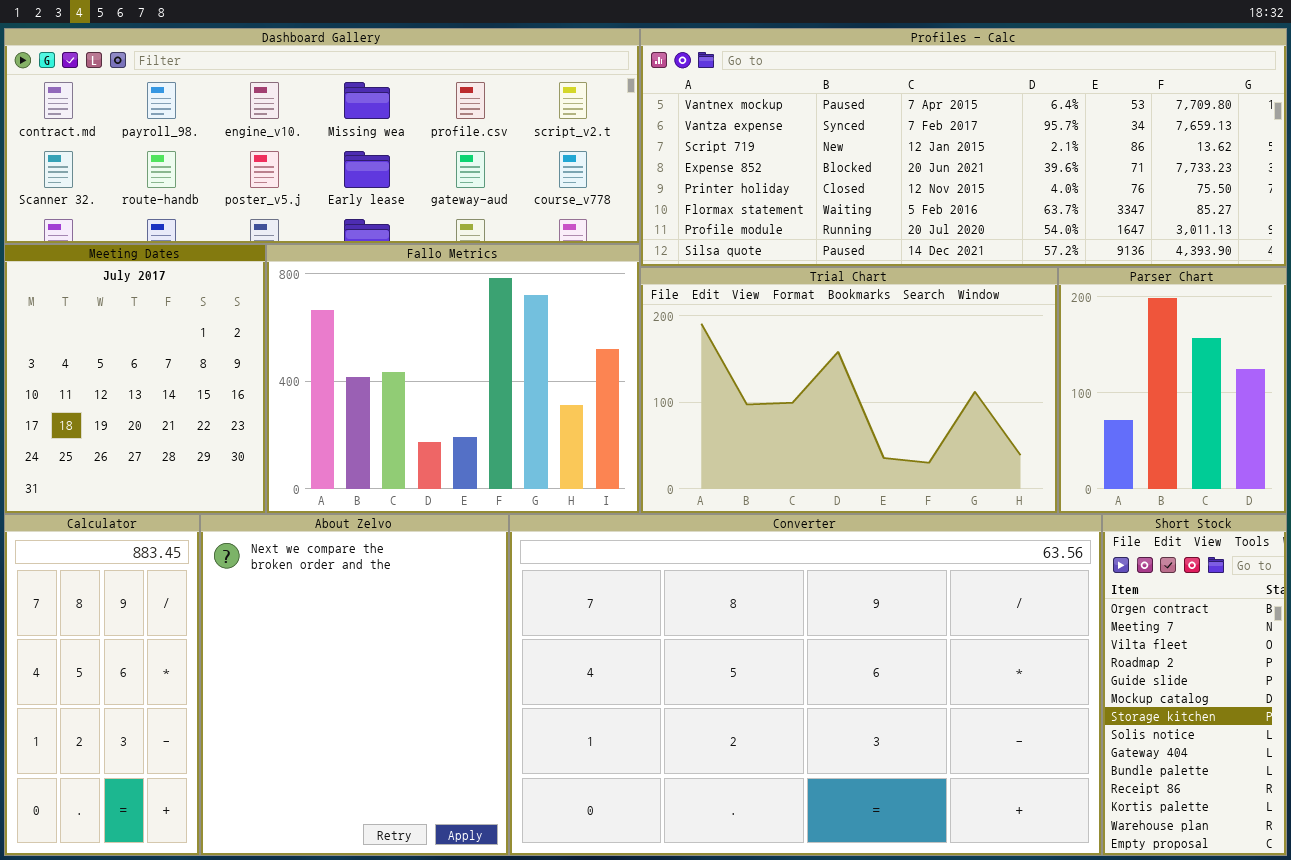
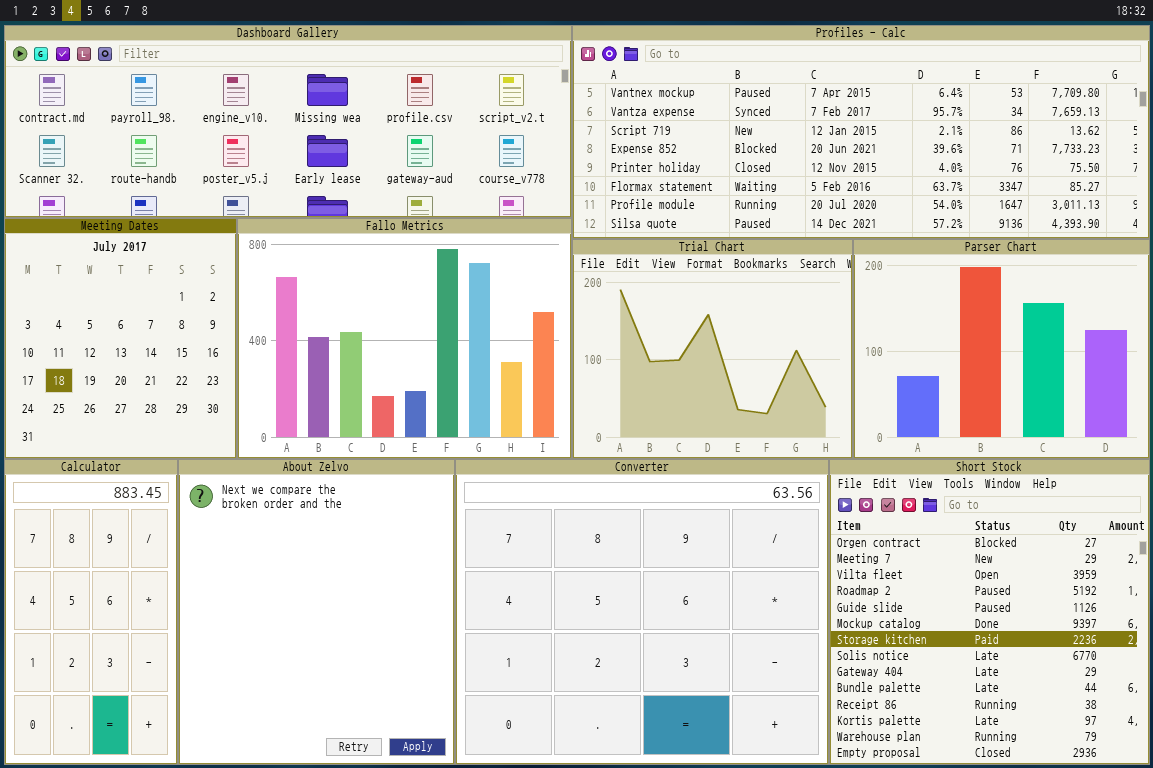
Trial Chart: [640,267,1058,514] -> [572,239,853,459], resized
Parser Chart: [1058,267,1287,514] -> [853,239,1150,459], resized
Converter: [509,514,1102,856] -> [455,459,829,765], resized
Short Stock: [1102,514,1287,856] -> [829,459,1150,765], resized

